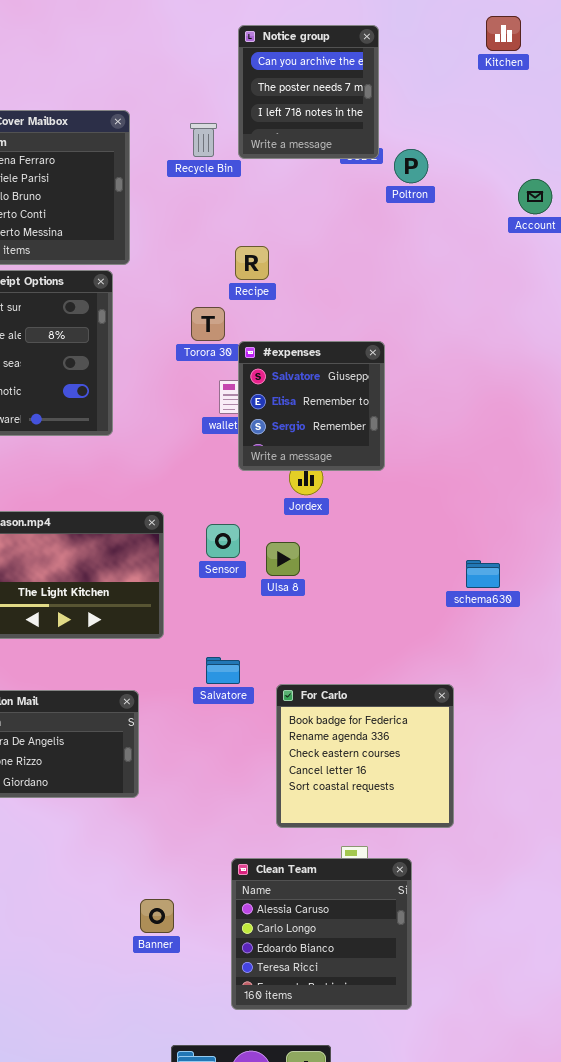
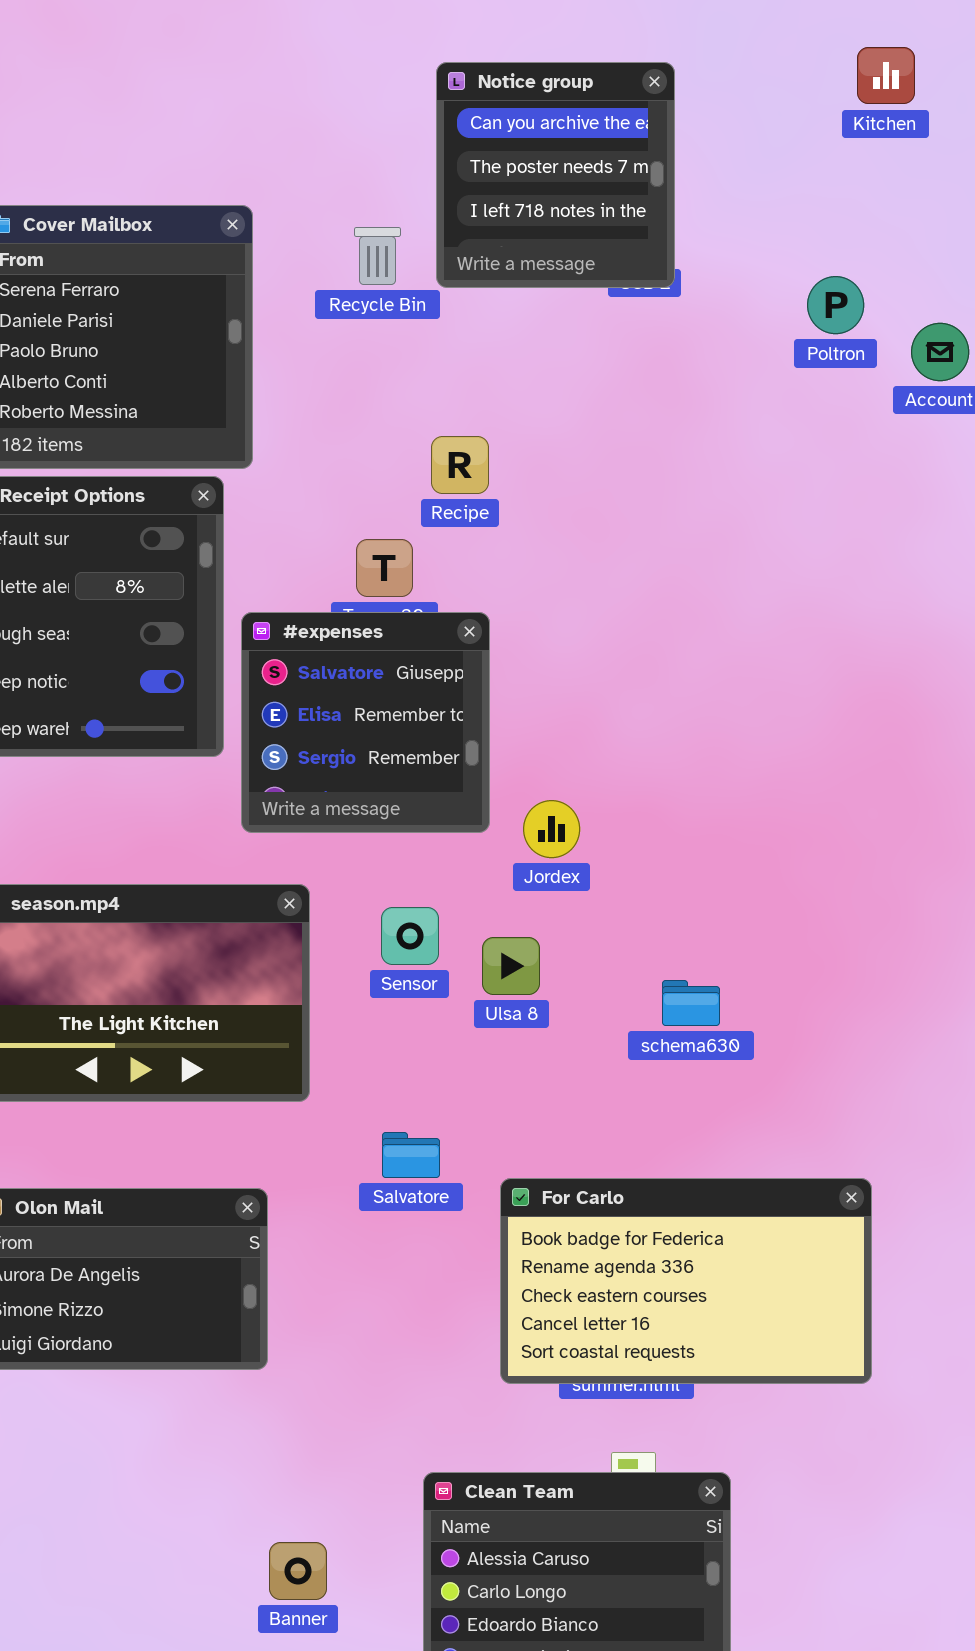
Poltron: [394,149,428,183] -> [807,276,864,334], moved
#expenses: [238,341,385,471] -> [241,612,490,833], moved
schema630: [466,560,500,588] -> [662,980,720,1026], moved
For Carlo: [276,684,454,828] -> [500,1178,872,1384], resized

